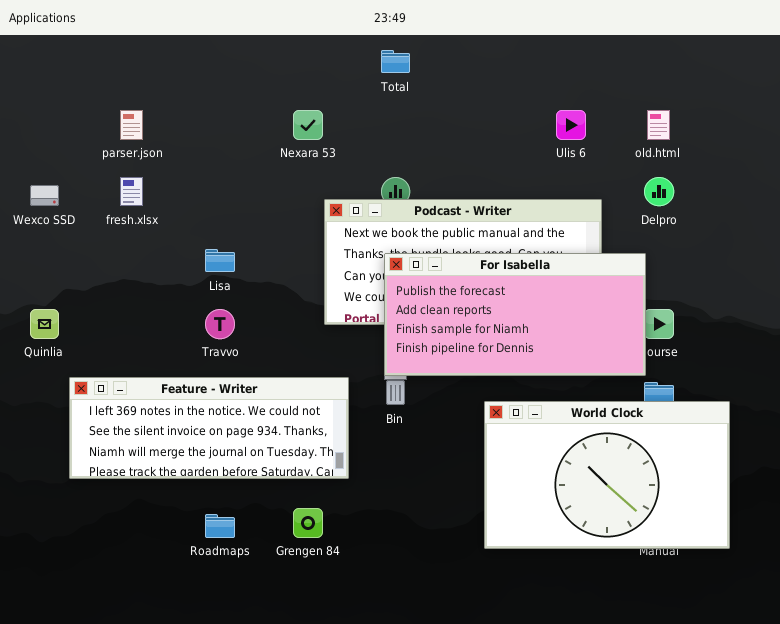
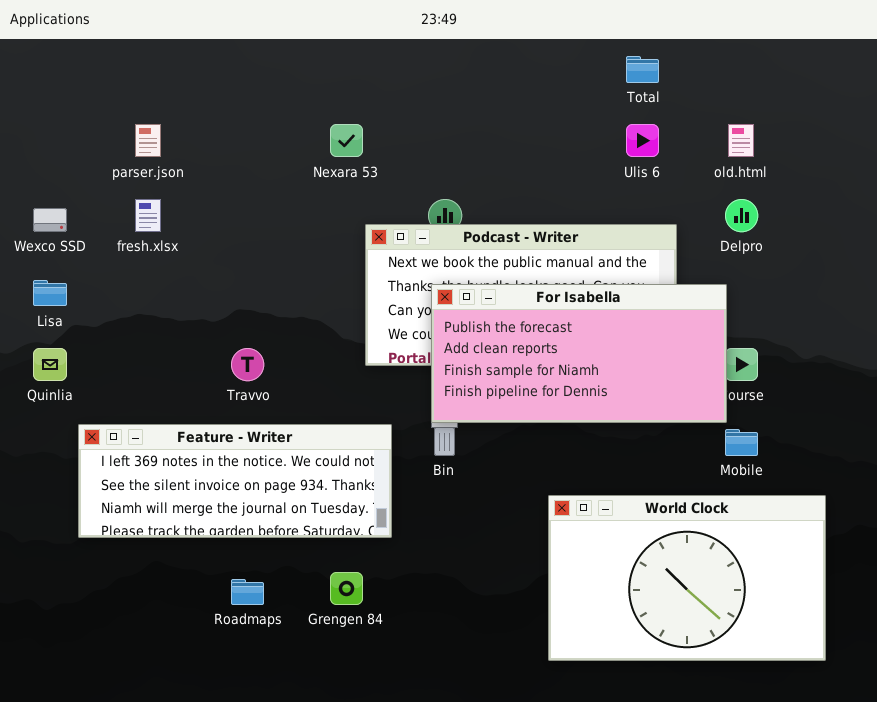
Total: [381,50,410,73] -> [626,56,659,83], moved
Lisa: [205,249,235,272] -> [33,280,67,306], moved
World Clock: [484,401,730,549] -> [548,495,826,661], moved

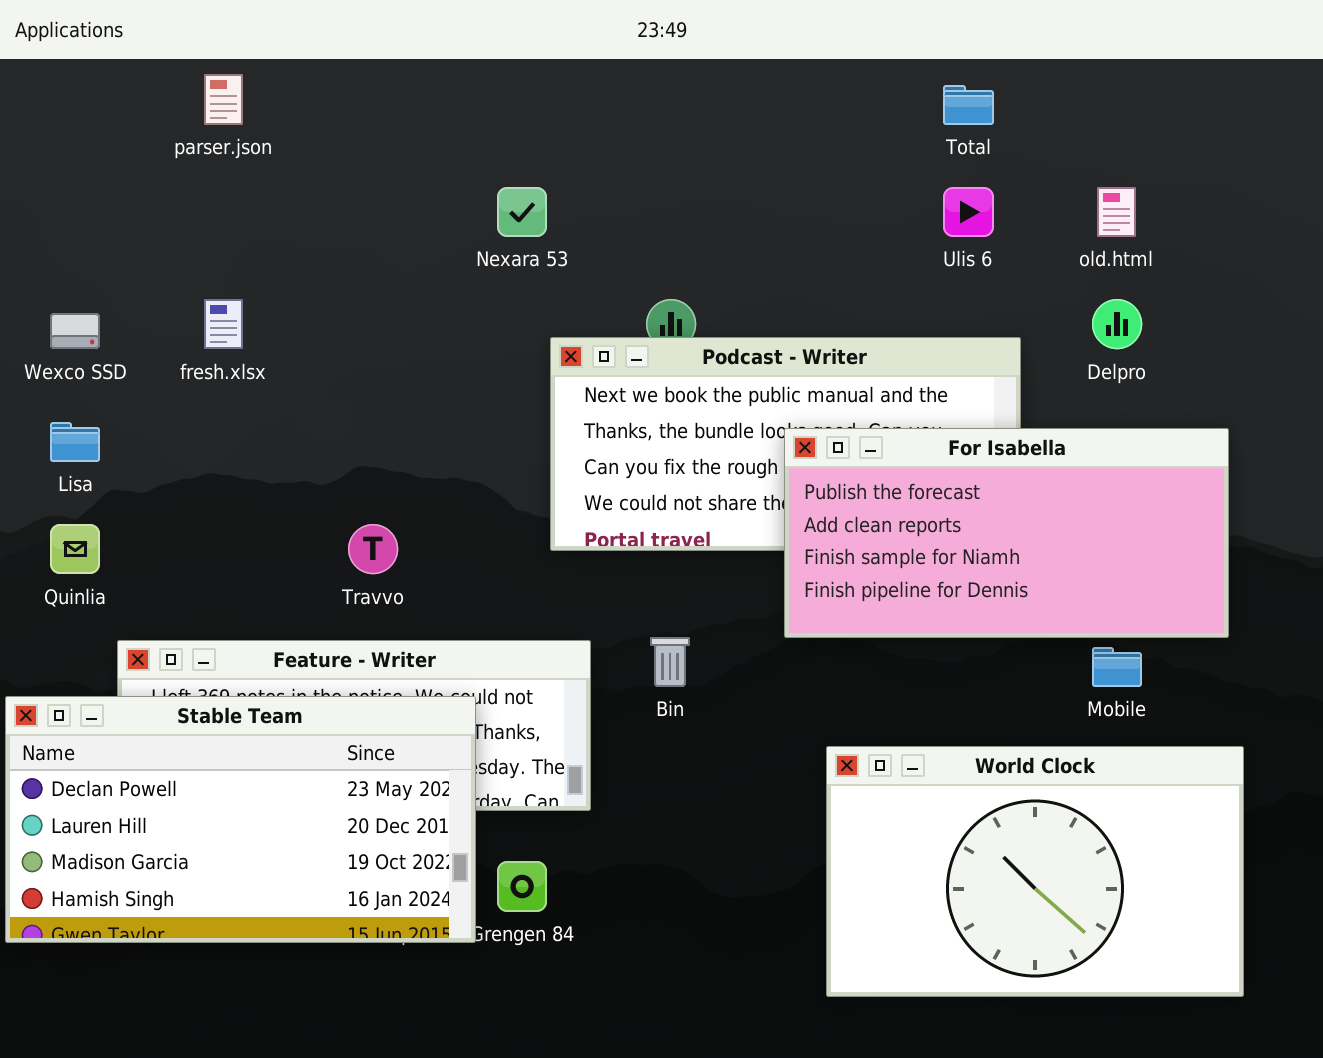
parser.json: [135,124,161,157] -> [204,74,243,125], moved
For Isabella: [431,284,727,423] -> [784,428,1229,638], moved
Stable Team: none -> [5,696,476,943], opened

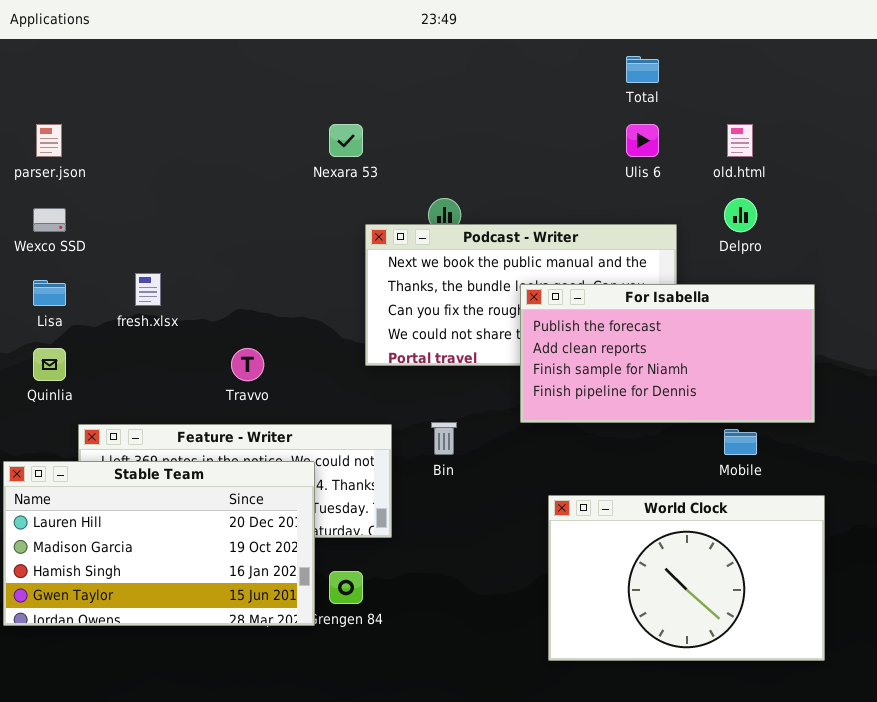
parser.json: [204,74,243,125] -> [36,124,62,157], moved
fresh.xlsx: [204,299,243,349] -> [135,273,161,306], moved
Stable Team: [5,696,476,943] -> [3,461,315,626], scrolled down 1 row

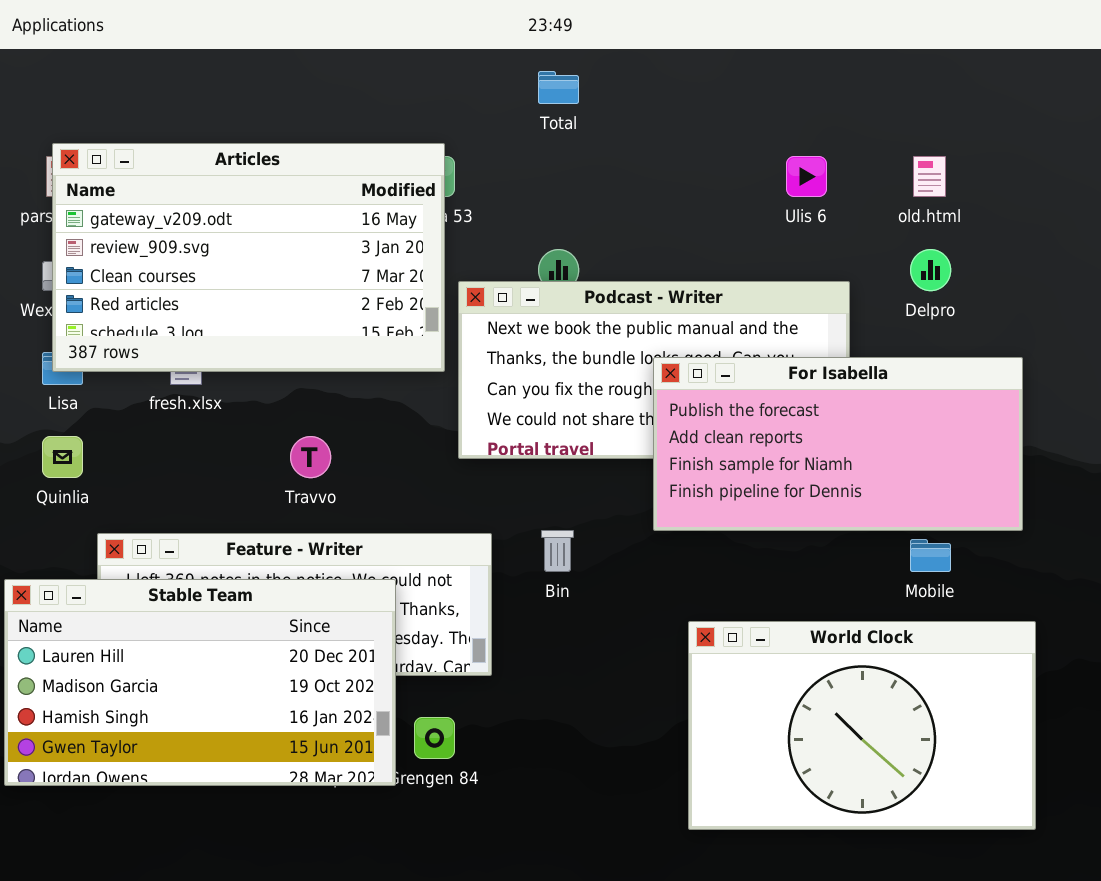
Total: [626,56,659,83] -> [538,71,579,104], moved
Articles: none -> [52,143,445,372], opened

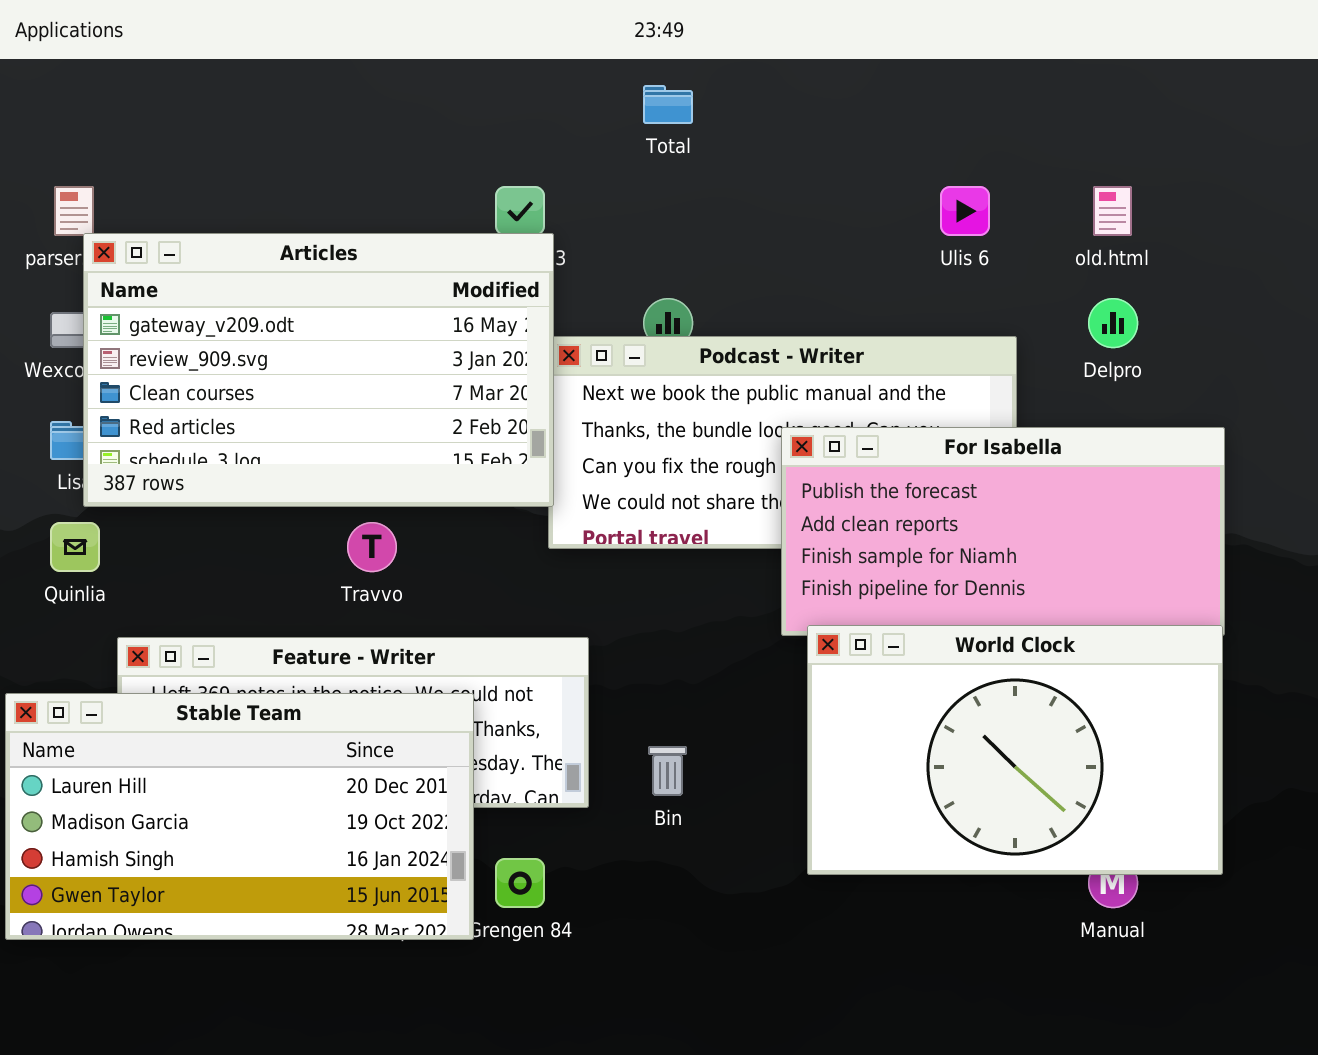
Articles: [52,143,445,372] -> [83,233,554,507], moved
Bin: [541,530,574,572] -> [648,746,687,796], moved
World Clock: [688,621,1036,830] -> [807,625,1223,875], moved

